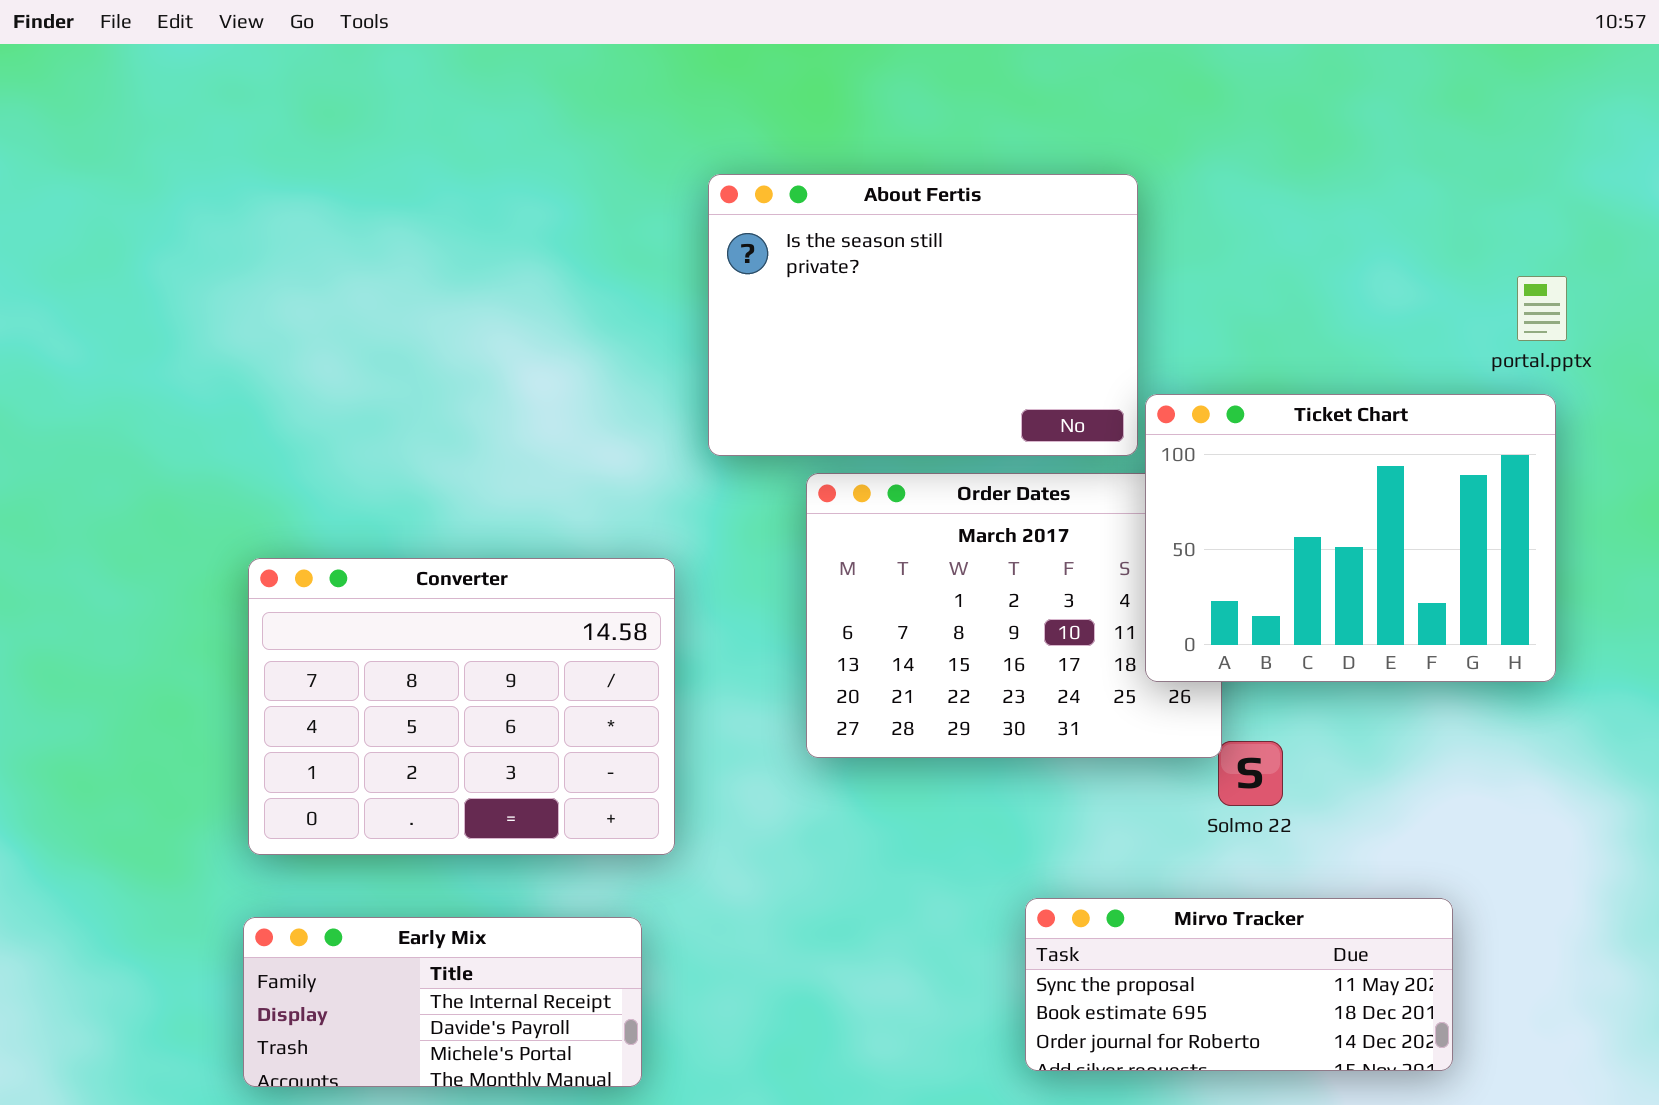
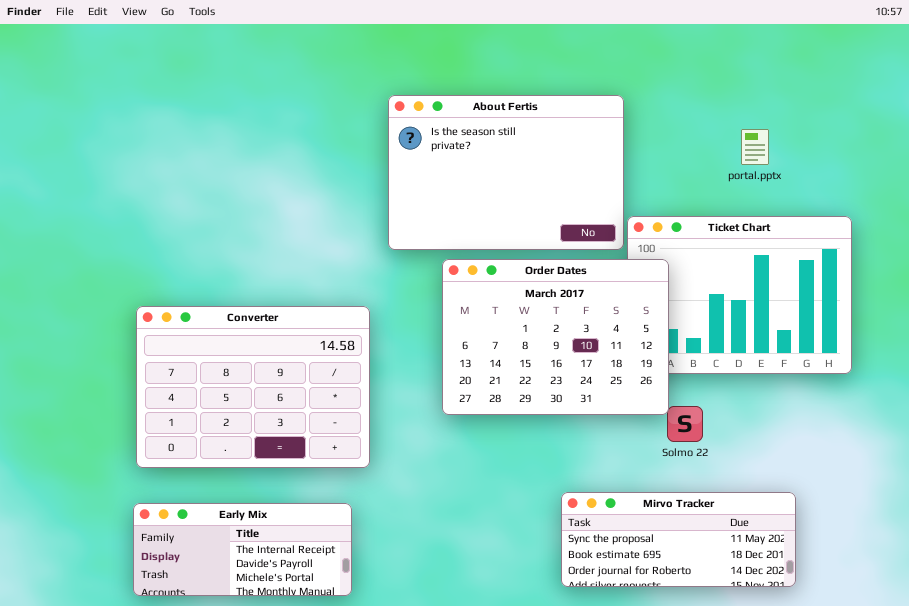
portal.pptx: [1517,276,1567,341] -> [741,129,769,165], moved
Order Dates: [806,473,1222,758] -> [442,259,669,415], raised

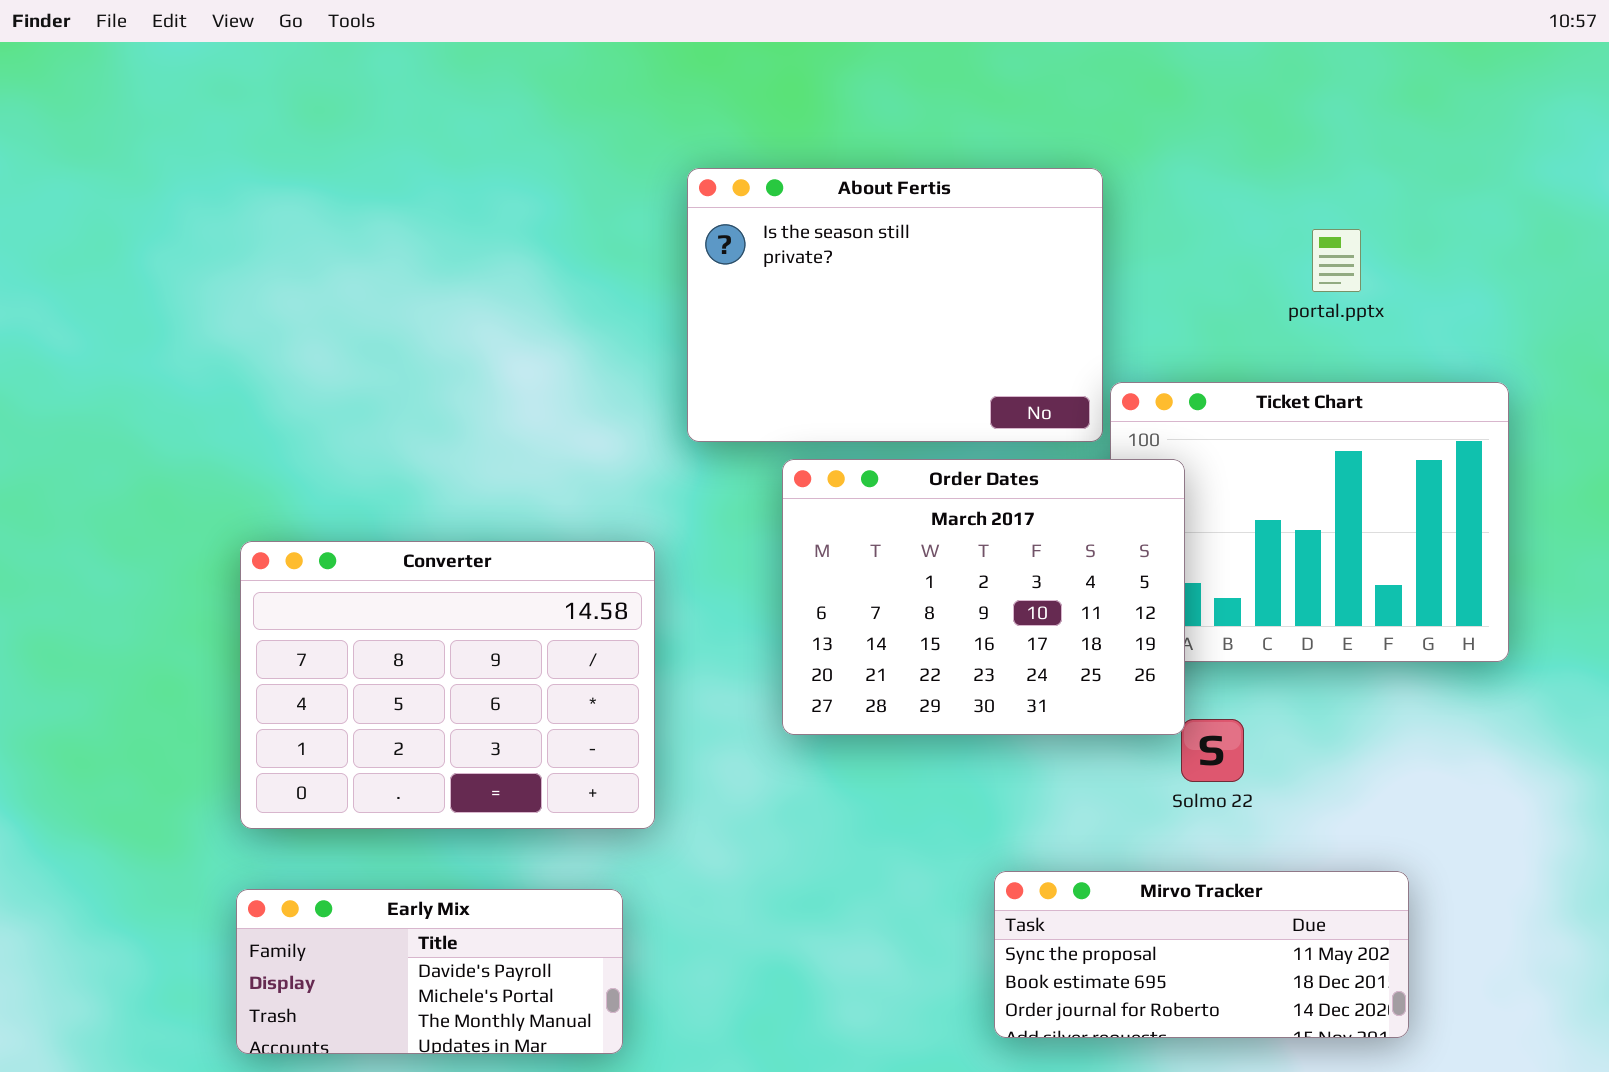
Early Mix: [133,503,352,596] -> [236,889,623,1054], scrolled down 1 row

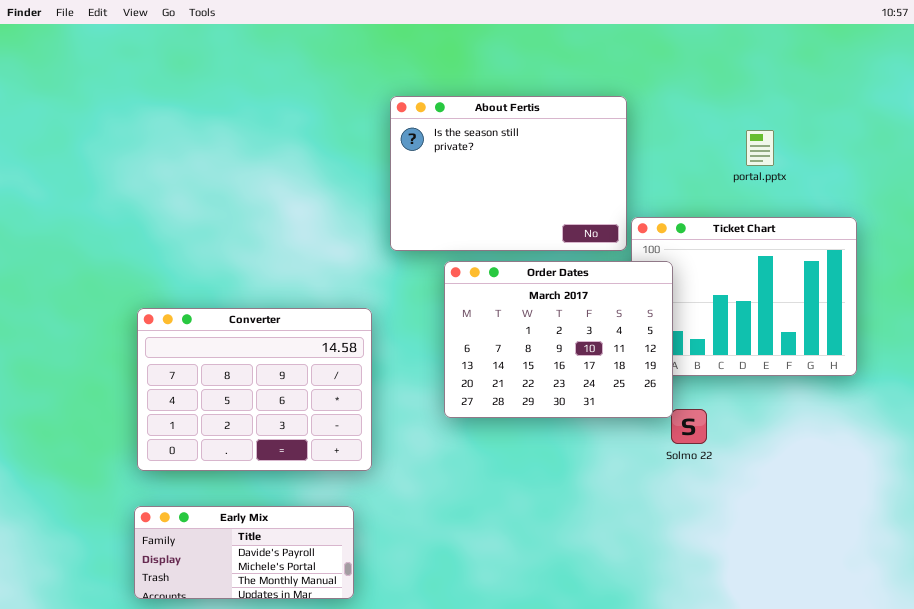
Mirvo Tracker: [994,871,1409,1038] -> none, closed

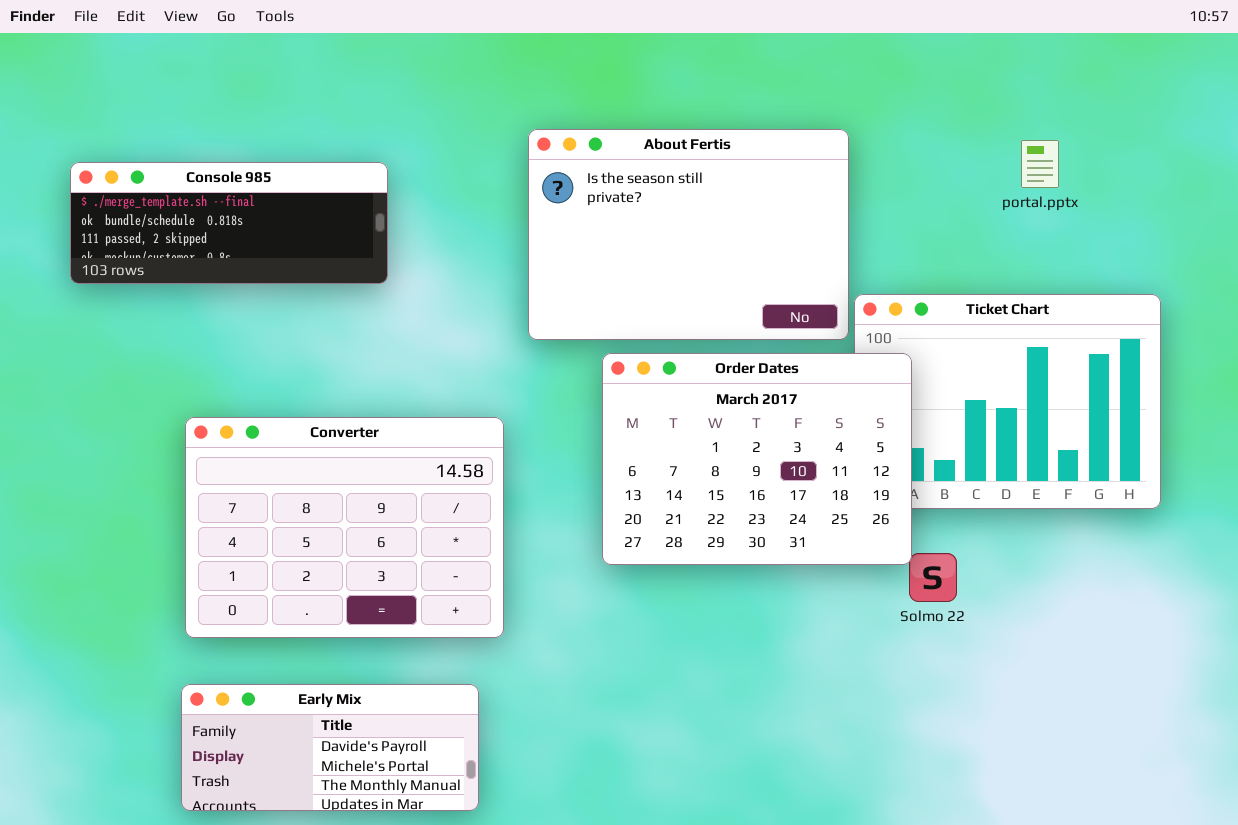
Console 985: none -> [70,162,388,284], opened
portal.pptx: [746,130,774,166] -> [1021,140,1059,188], moved

